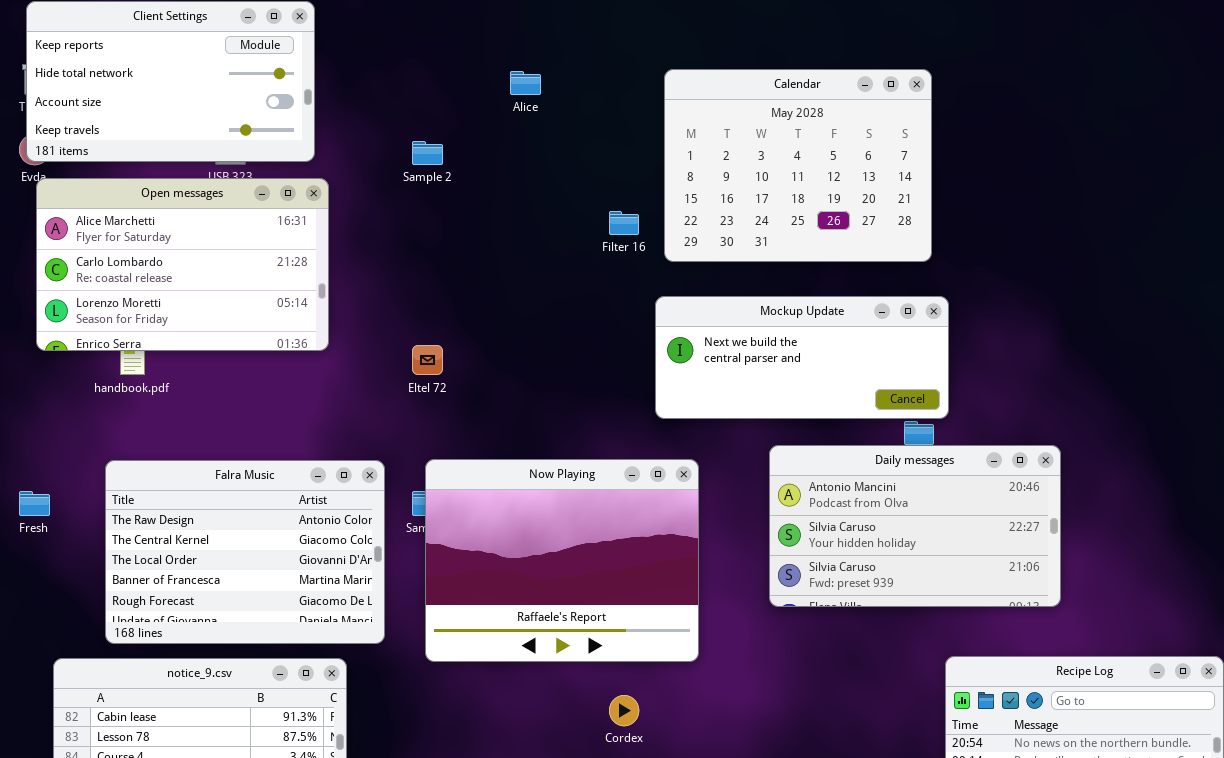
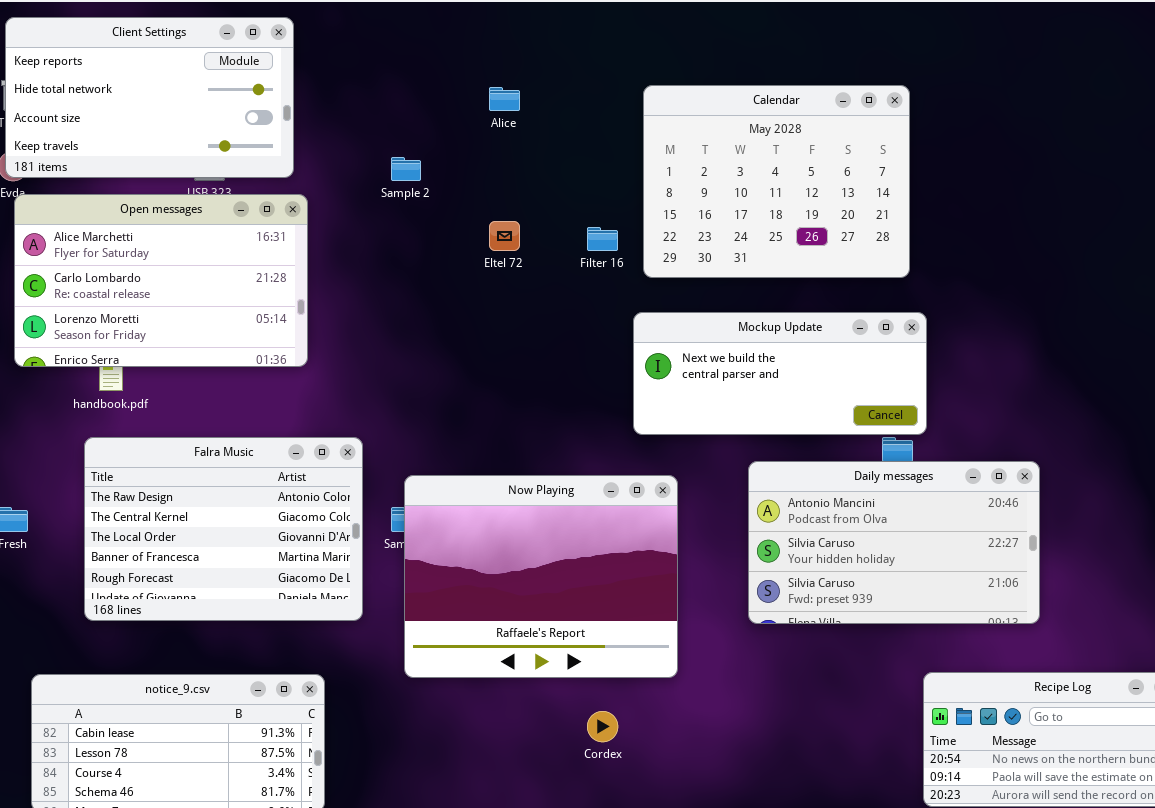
Eltel 72: [412,345,443,375] -> [489,221,520,251], moved
Falra Music: [105,460,385,644] -> [84,437,363,621], moved

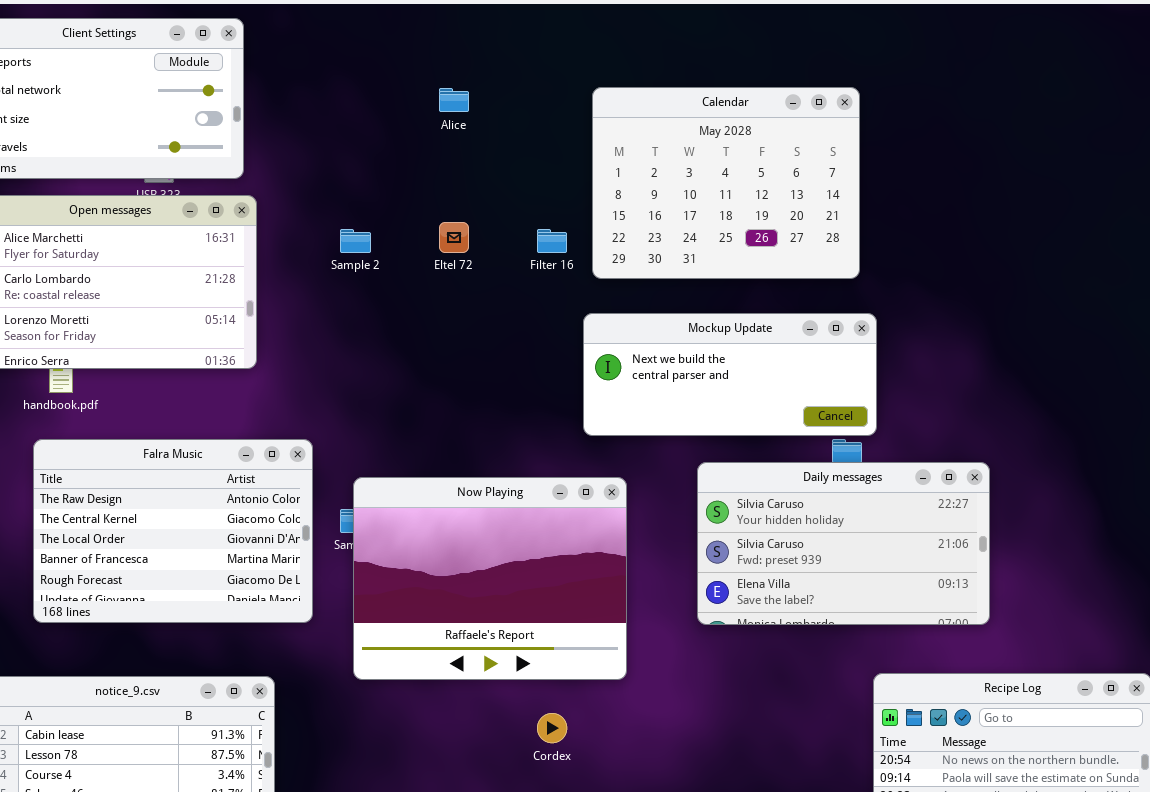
Sample 2: [391,157,421,181] -> [340,229,371,253], moved
Daily messages: [748,461,1040,624] -> [697,462,990,625], scrolled down 1 row

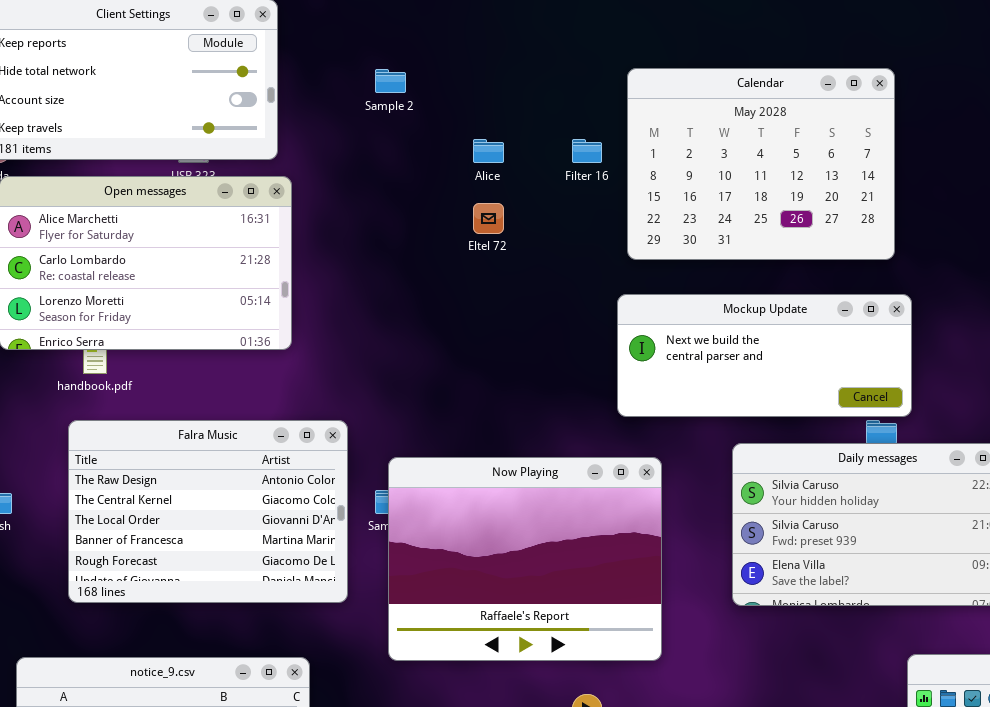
Alice: [439,88,469,112] -> [473,139,504,163], moved
Sample 2: [340,229,371,253] -> [375,69,406,93], moved
Filter 16: [537,229,567,253] -> [572,139,602,163], moved

